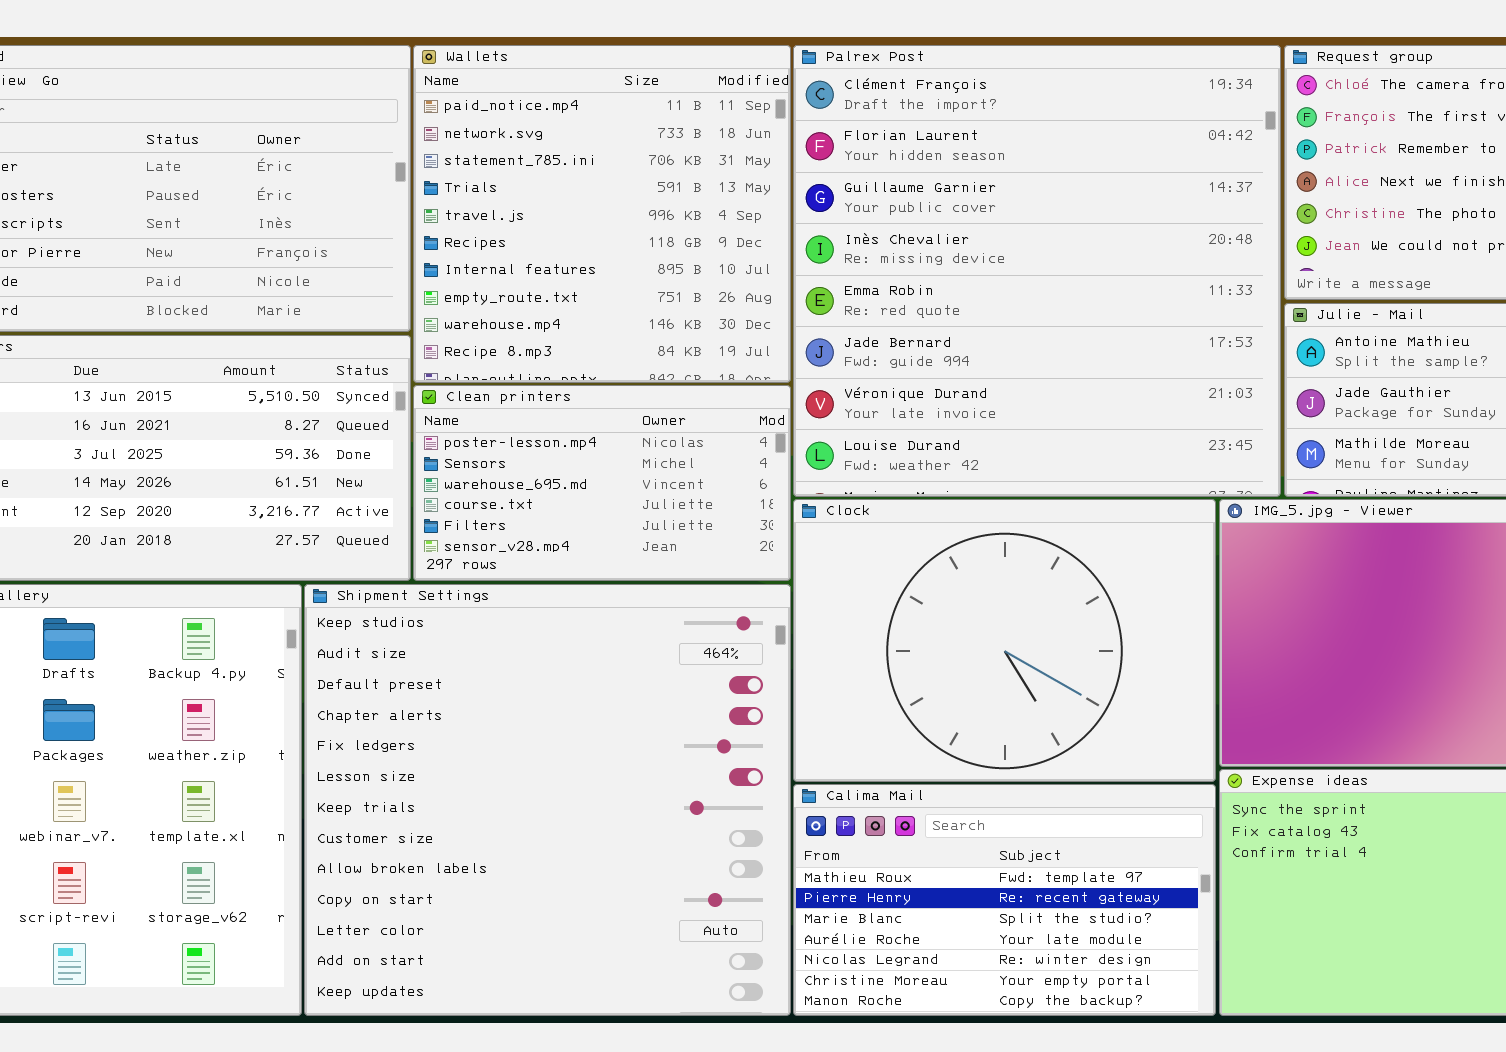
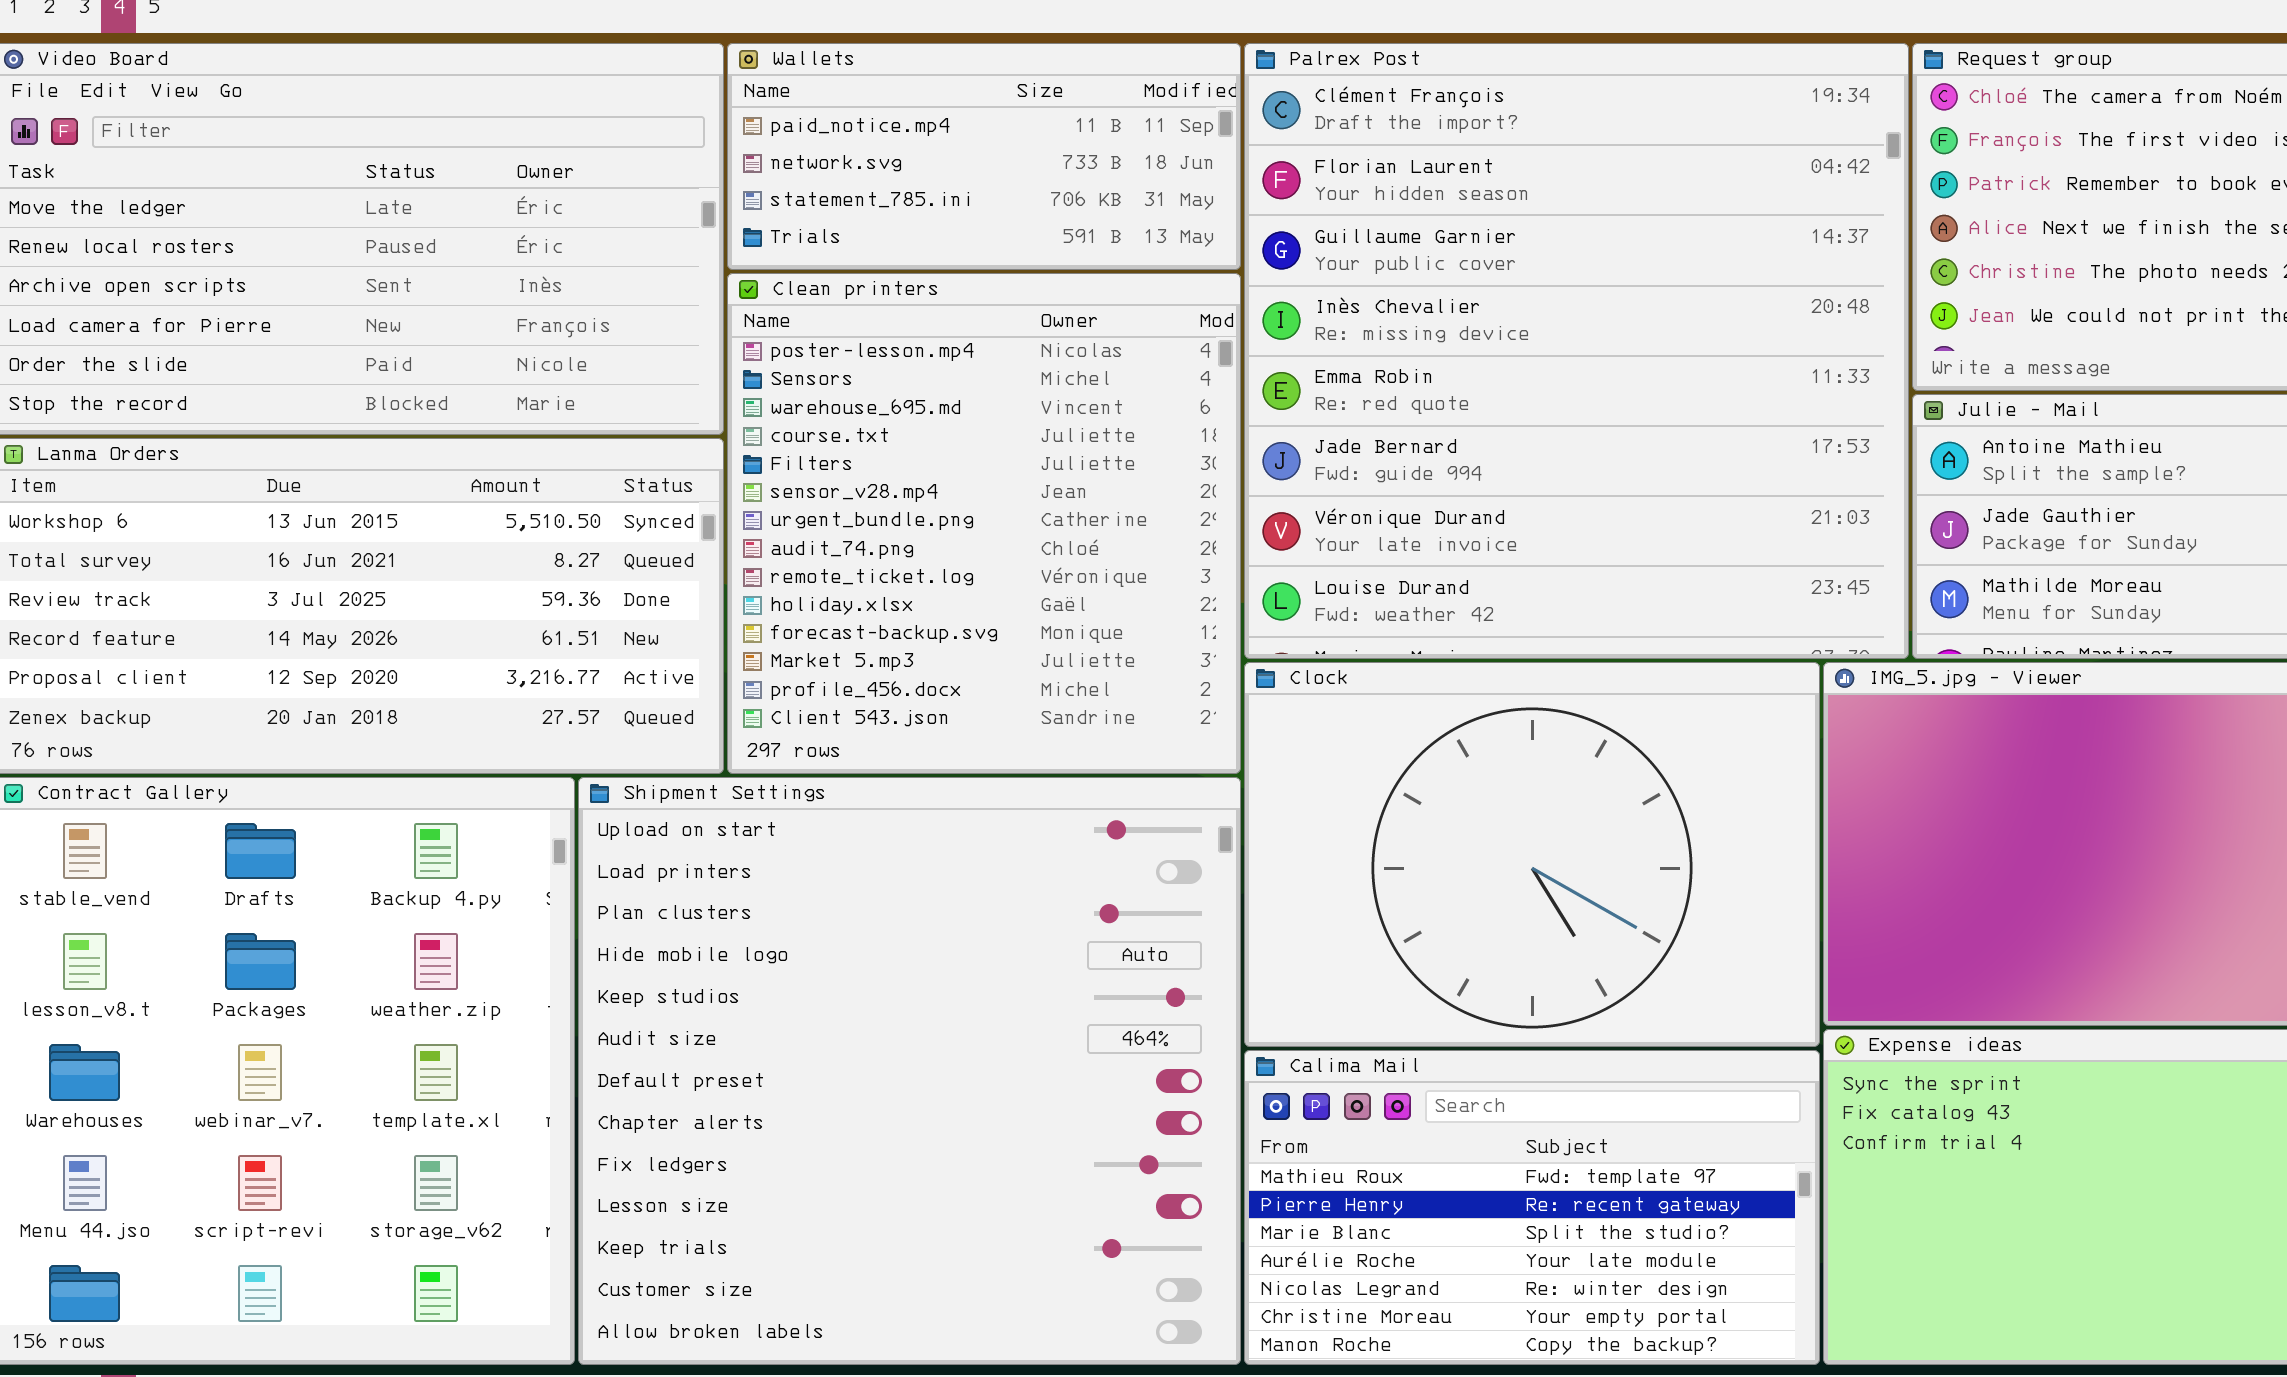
Wallets: [413,45,791,383] -> [727,43,1241,270], resized
Clean printers: [413,385,791,581] -> [727,273,1241,774], resized
Shipment Settings: [304,584,791,1016] -> [578,777,1241,1365], scrolled up 4 rows

